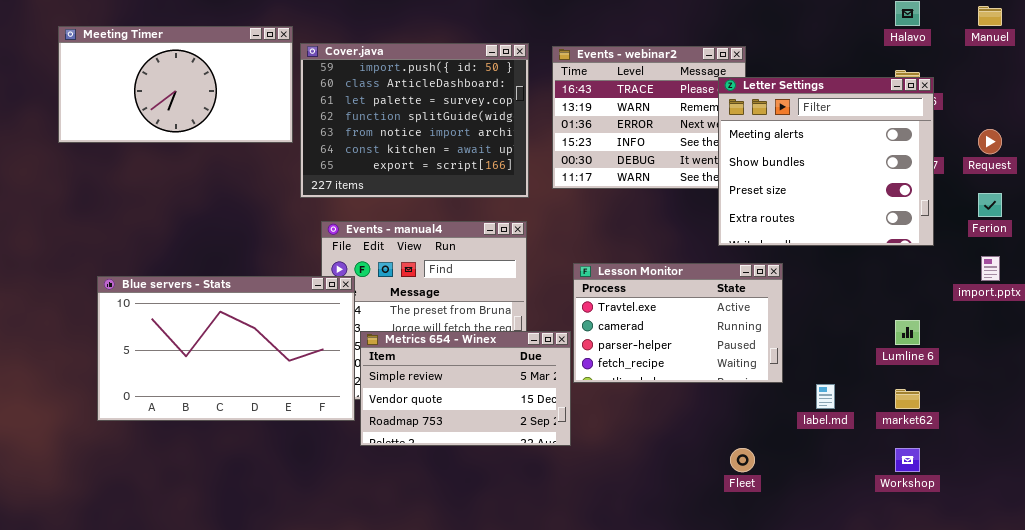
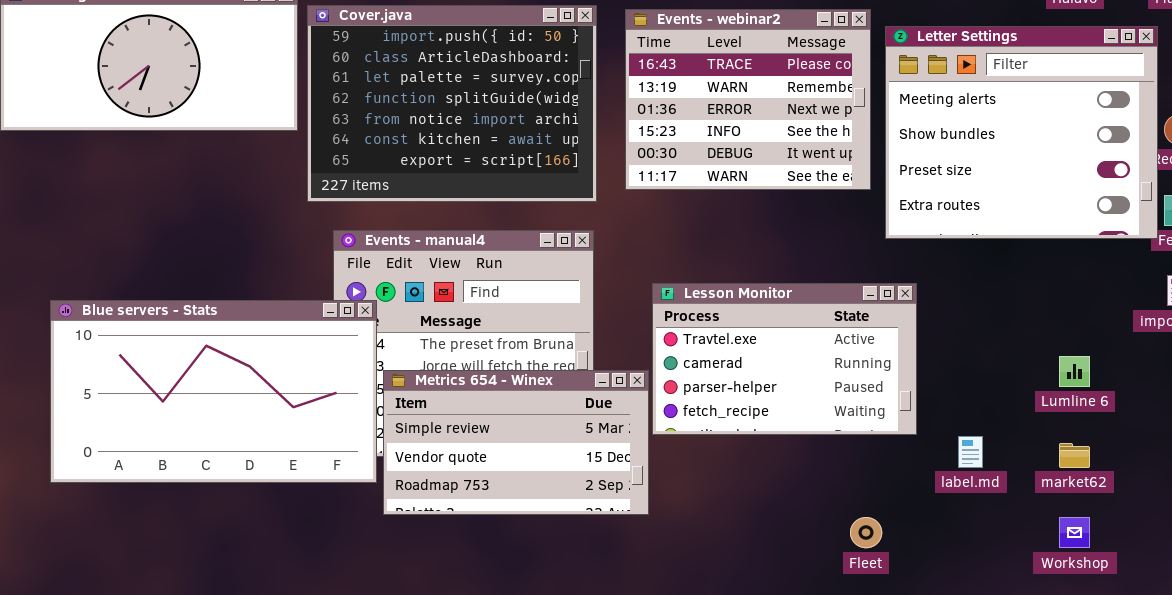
Letter Settings: [718,77,934,246] -> [885,26,1158,239], moved

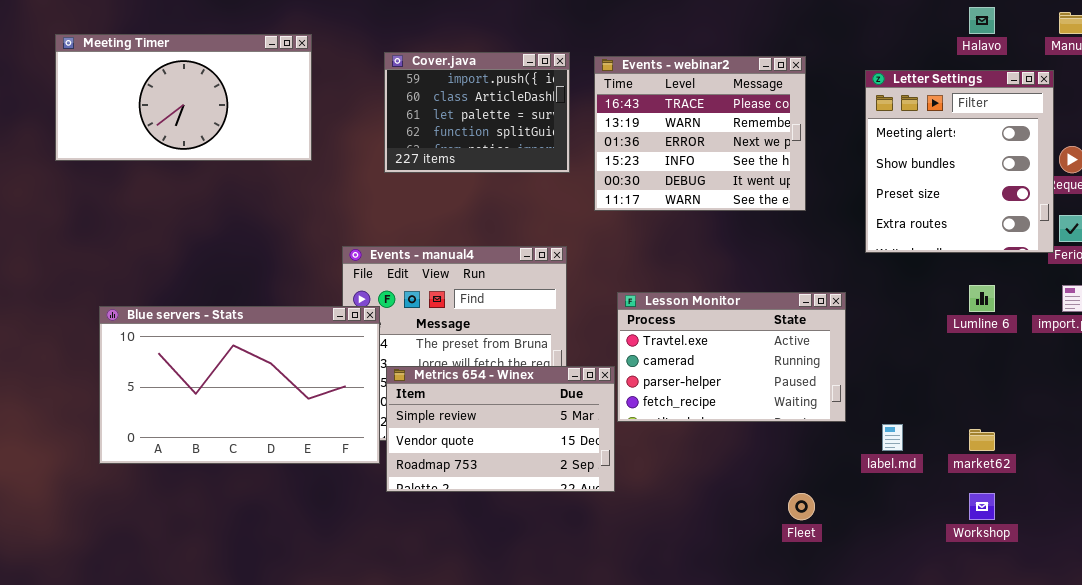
Cover.java: [307,5,597,202] -> [384,52,570,173], resized
Letter Settings: [885,26,1158,239] -> [865,70,1054,253], resized
Lumline 6: [1059,356,1090,387] -> [969,285,995,312], moved

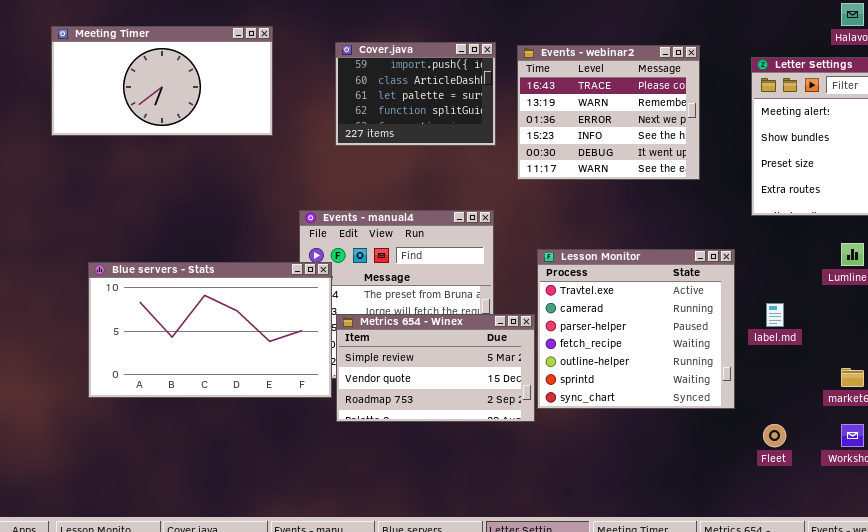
Lesson Monitor: [617,292,846,422] -> [537,249,735,409], resized
label.md: [882,424,903,451] -> [766,303,784,327], moved
Fleet: [788,493,815,520] -> [763,424,786,447], moved

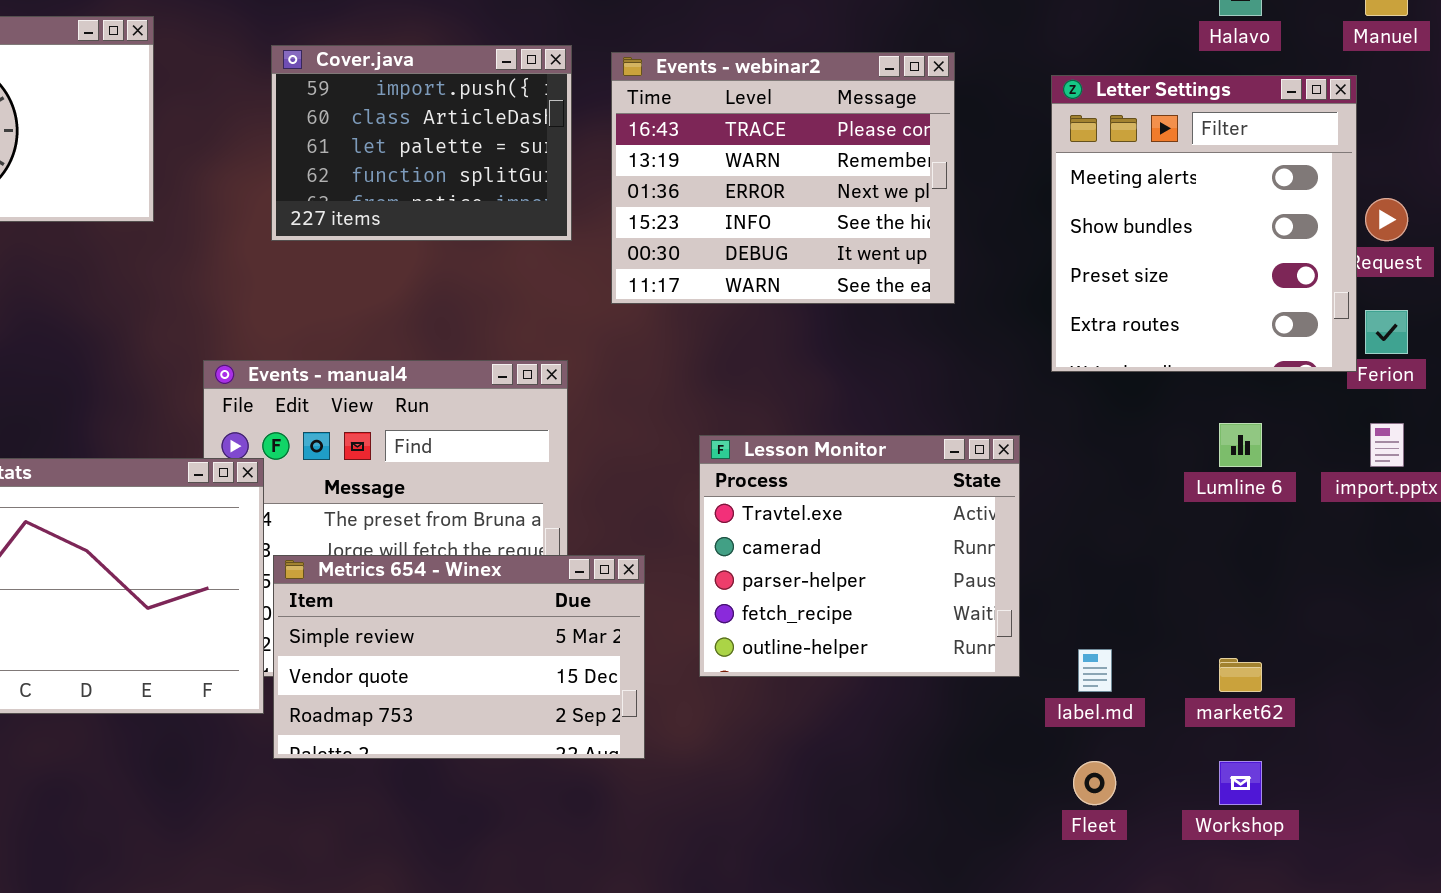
Lesson Monitor: [537,249,735,409] -> [699,435,1020,677], resized
label.md: [766,303,784,327] -> [1078,649,1112,692], moved

